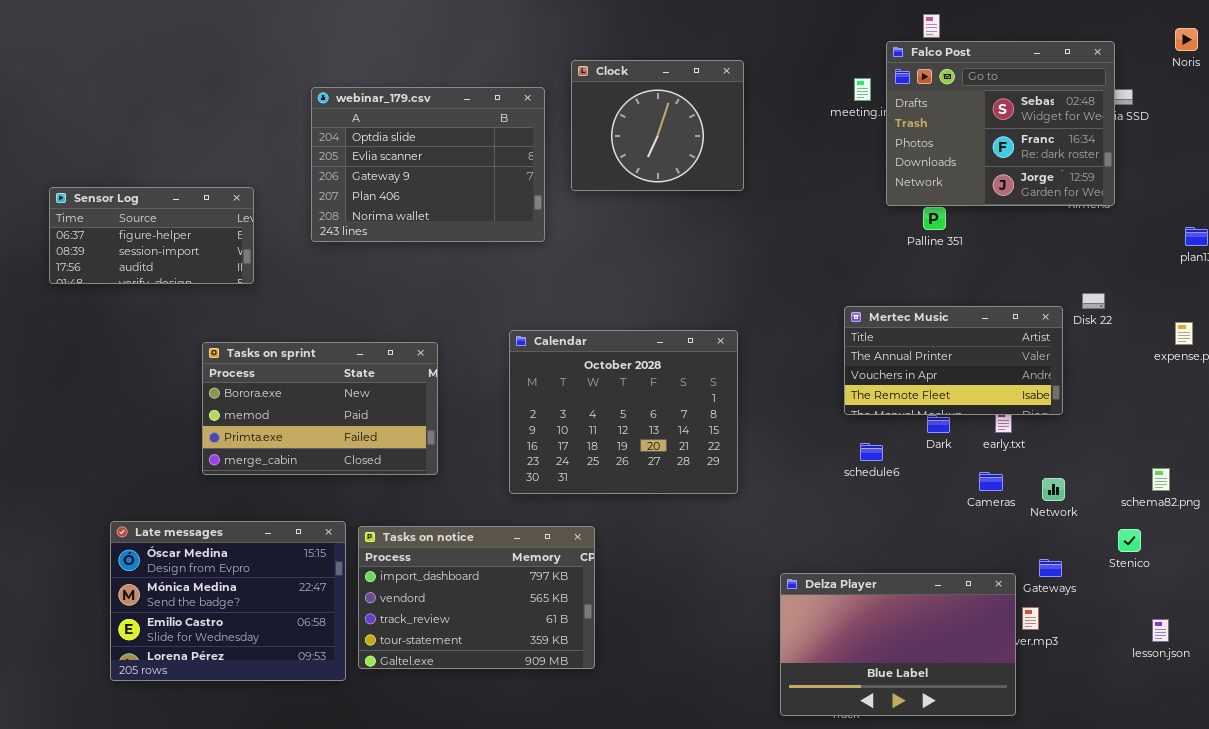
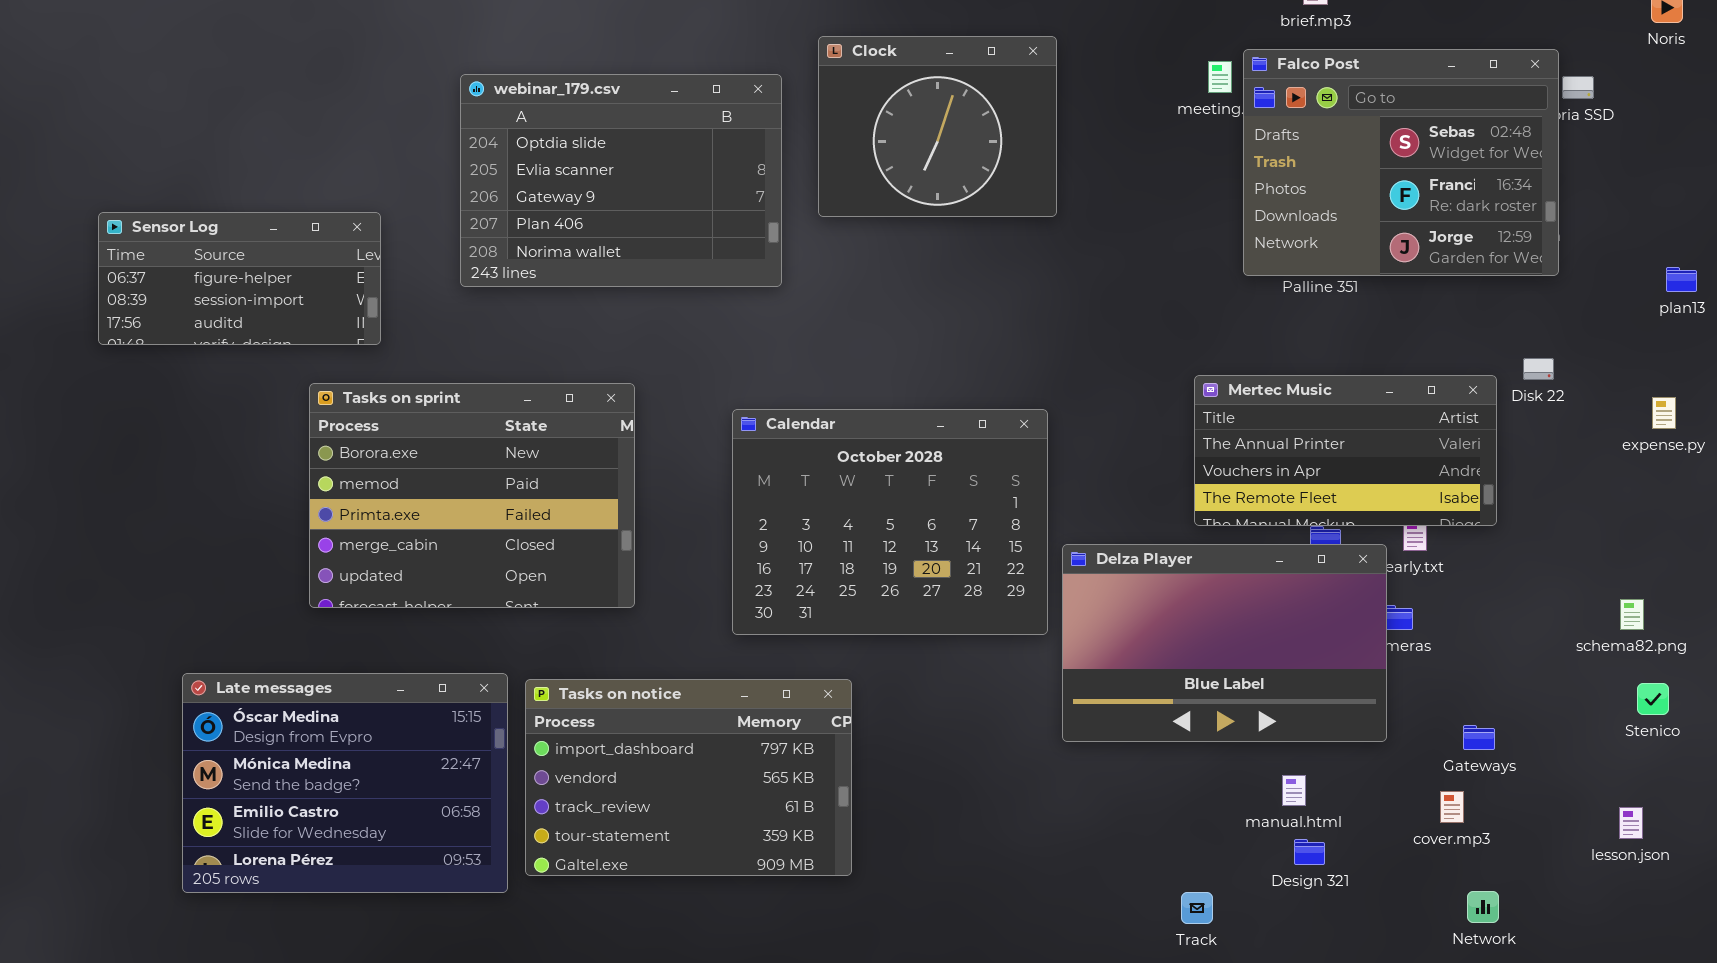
Falco Post: [886,41,1115,206] -> [1243,49,1559,276], moved
Tasks on sprint: [202,342,438,475] -> [309,383,635,608], resized
Network: [1042,478,1065,501] -> [1467,891,1499,923], moved
Stenico: [1118,529,1141,552] -> [1637,683,1669,715], moved
Delza Player: [780,573,1016,716] -> [1062,544,1387,742], moved

